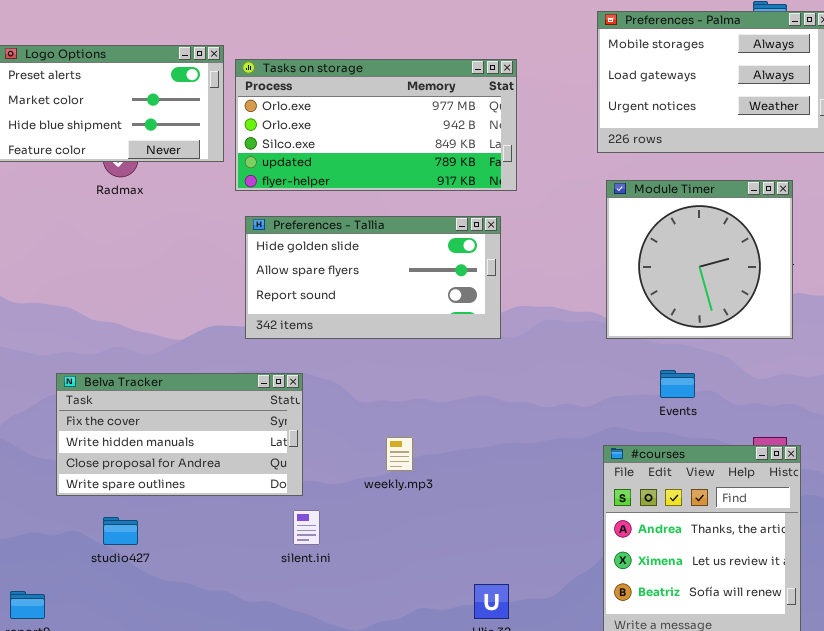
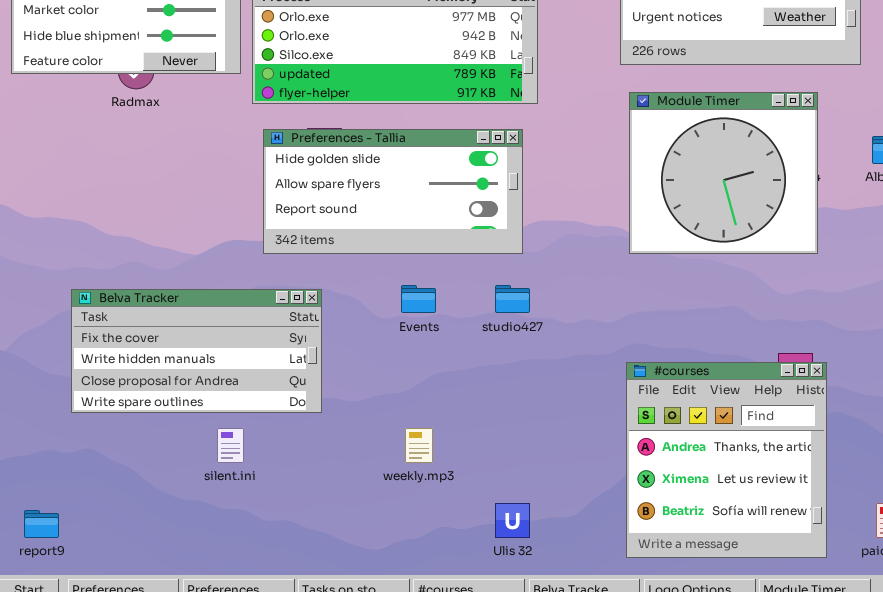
Events: [660,370,695,398] -> [401,285,436,313], moved
weekly.mp3: [386,437,413,471] -> [405,428,433,463], moved
silent.ini: [293,510,320,545] -> [217,428,244,463], moved
studio427: [103,517,138,545] -> [495,285,530,313], moved

